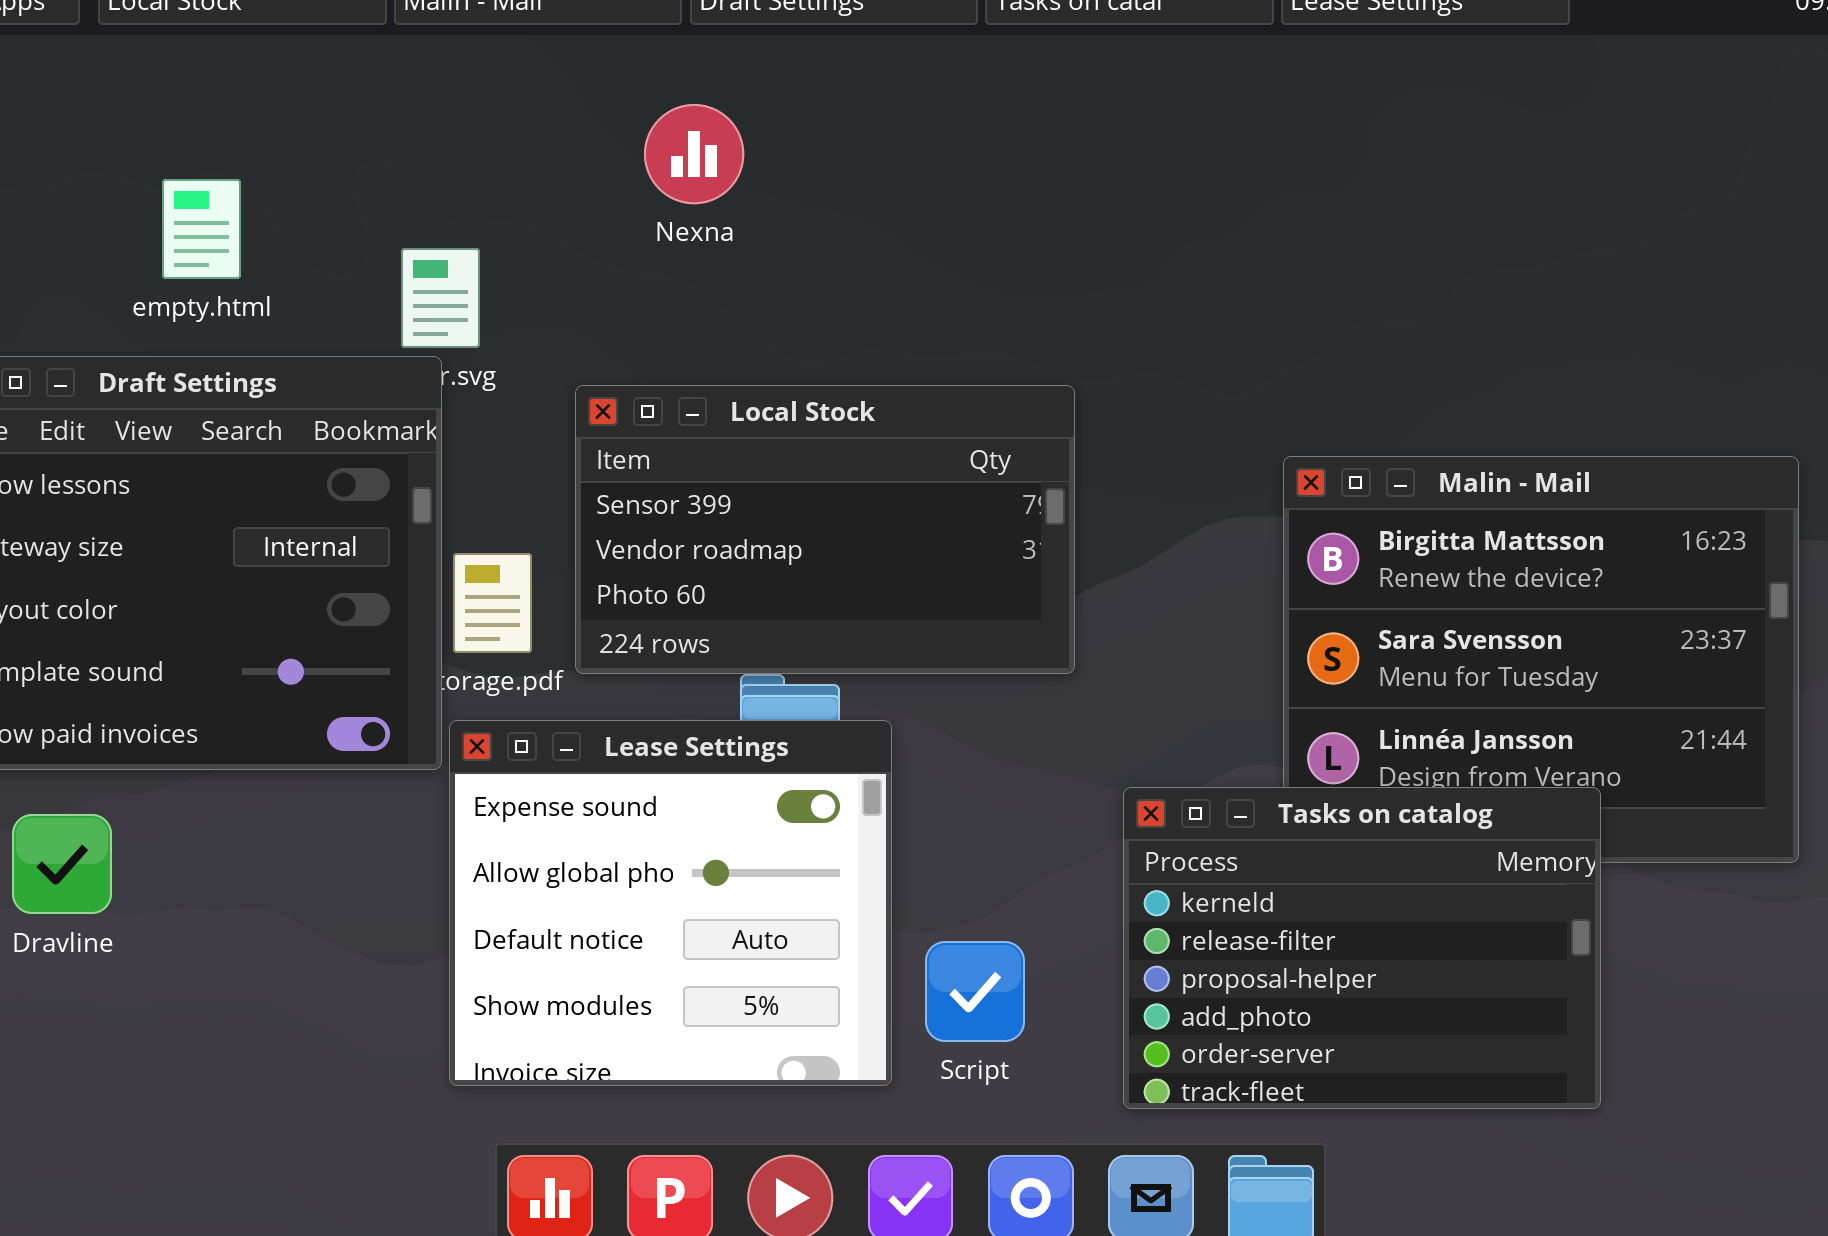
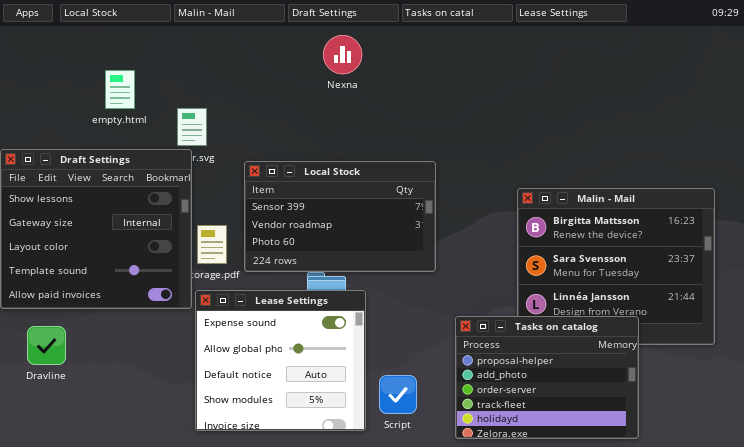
Nexna: [644,104,744,204] -> [323,35,362,74], moved
empty.html: [162,179,241,279] -> [105,70,135,109], moved
Tasks on catalog: [1123,787,1601,1109] -> [455,316,639,439], scrolled down 2 rows

